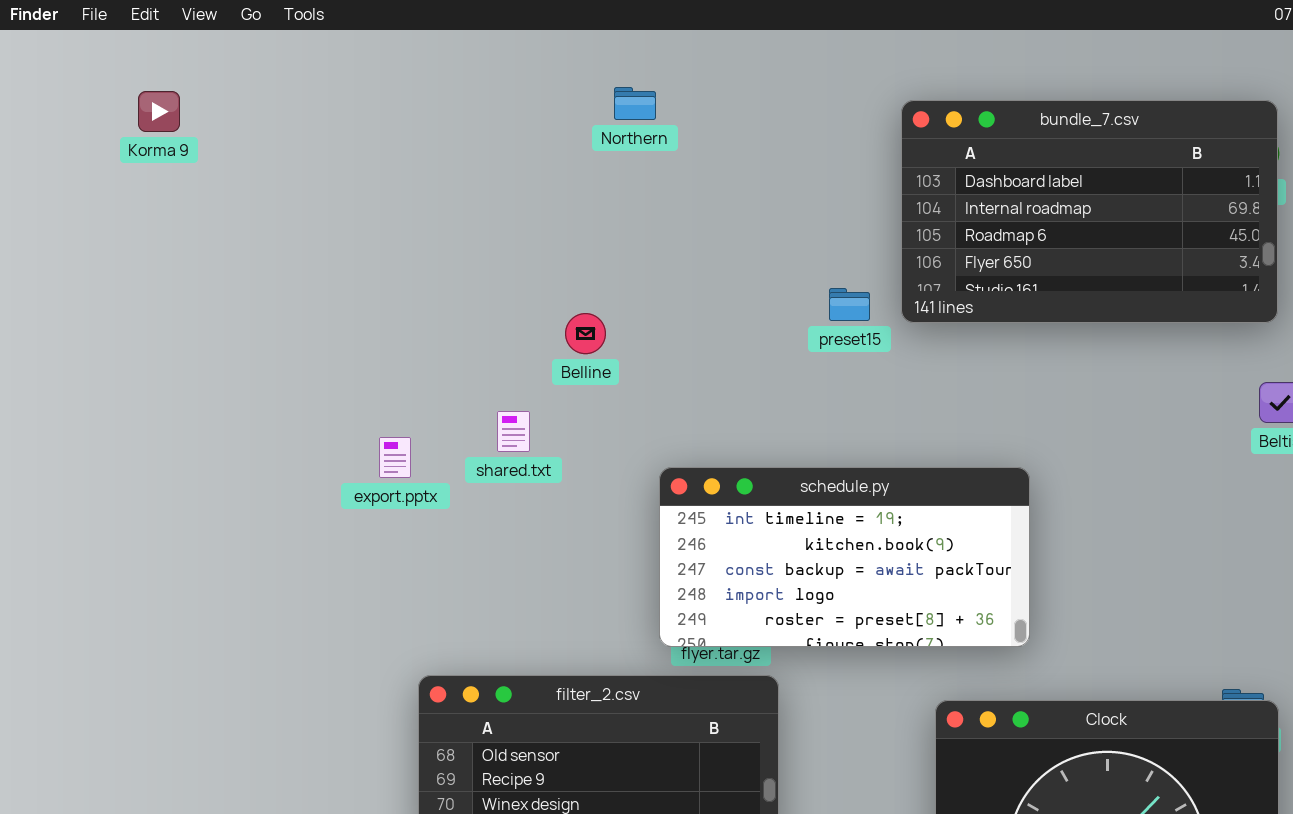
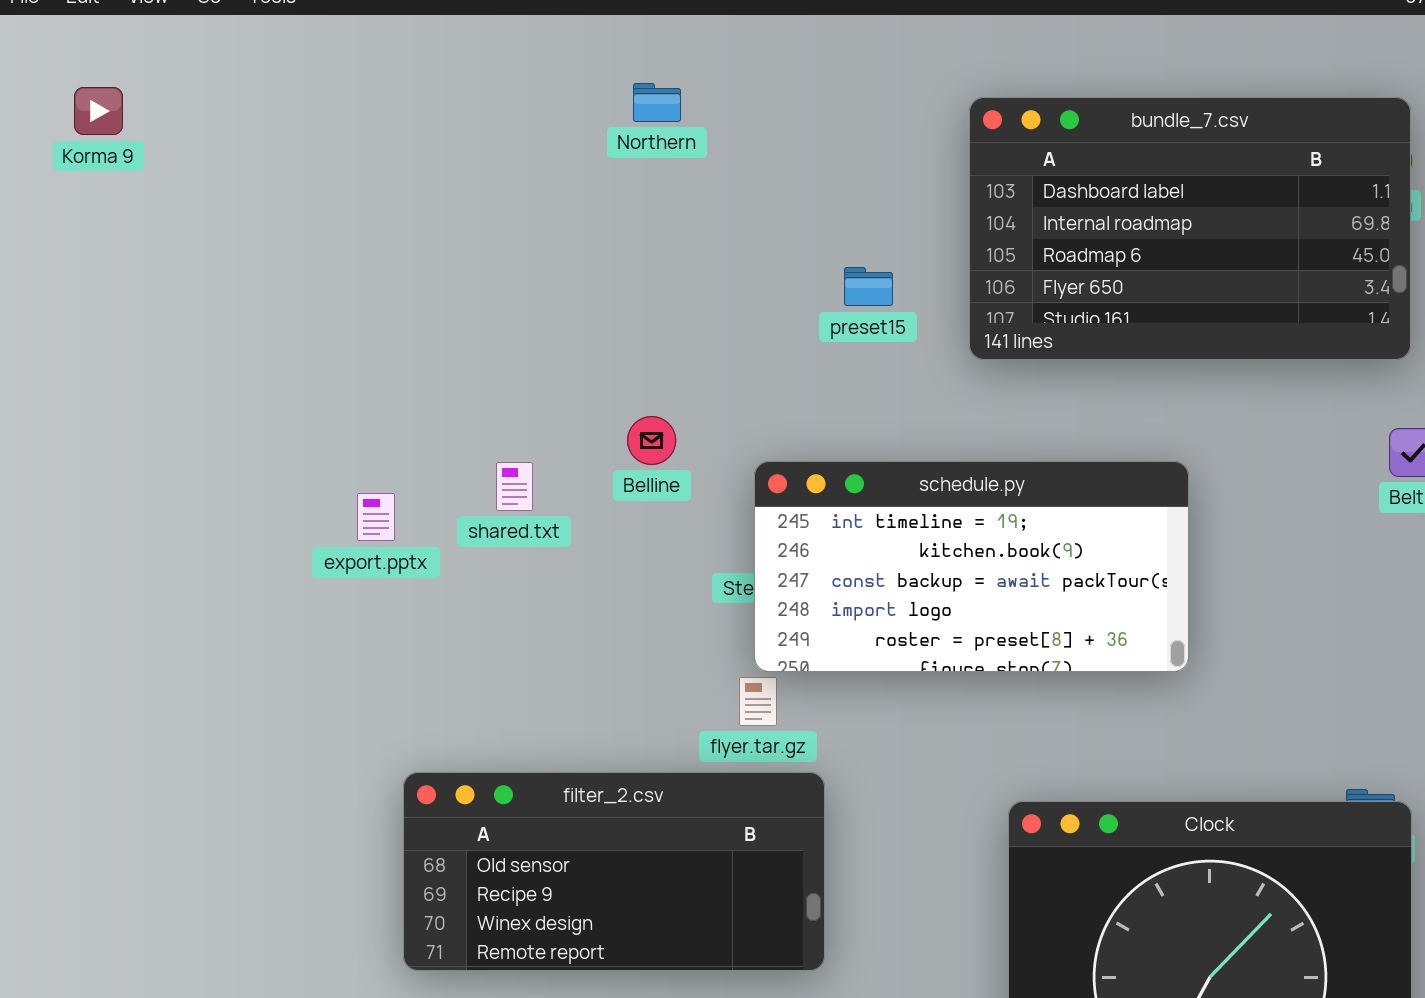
preset15: [829,288,870,321] -> [844,267,893,306], moved
Belline: [565,313,606,354] -> [627,416,676,465], moved
schedule.py: [659,467,1030,647] -> [754,461,1189,672], moved

